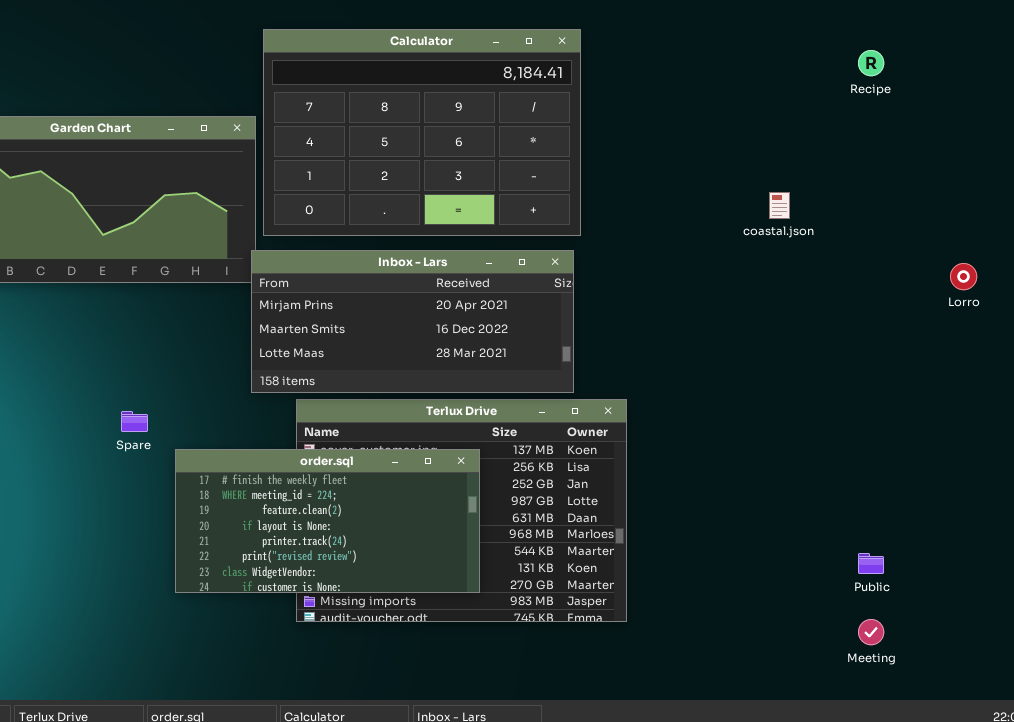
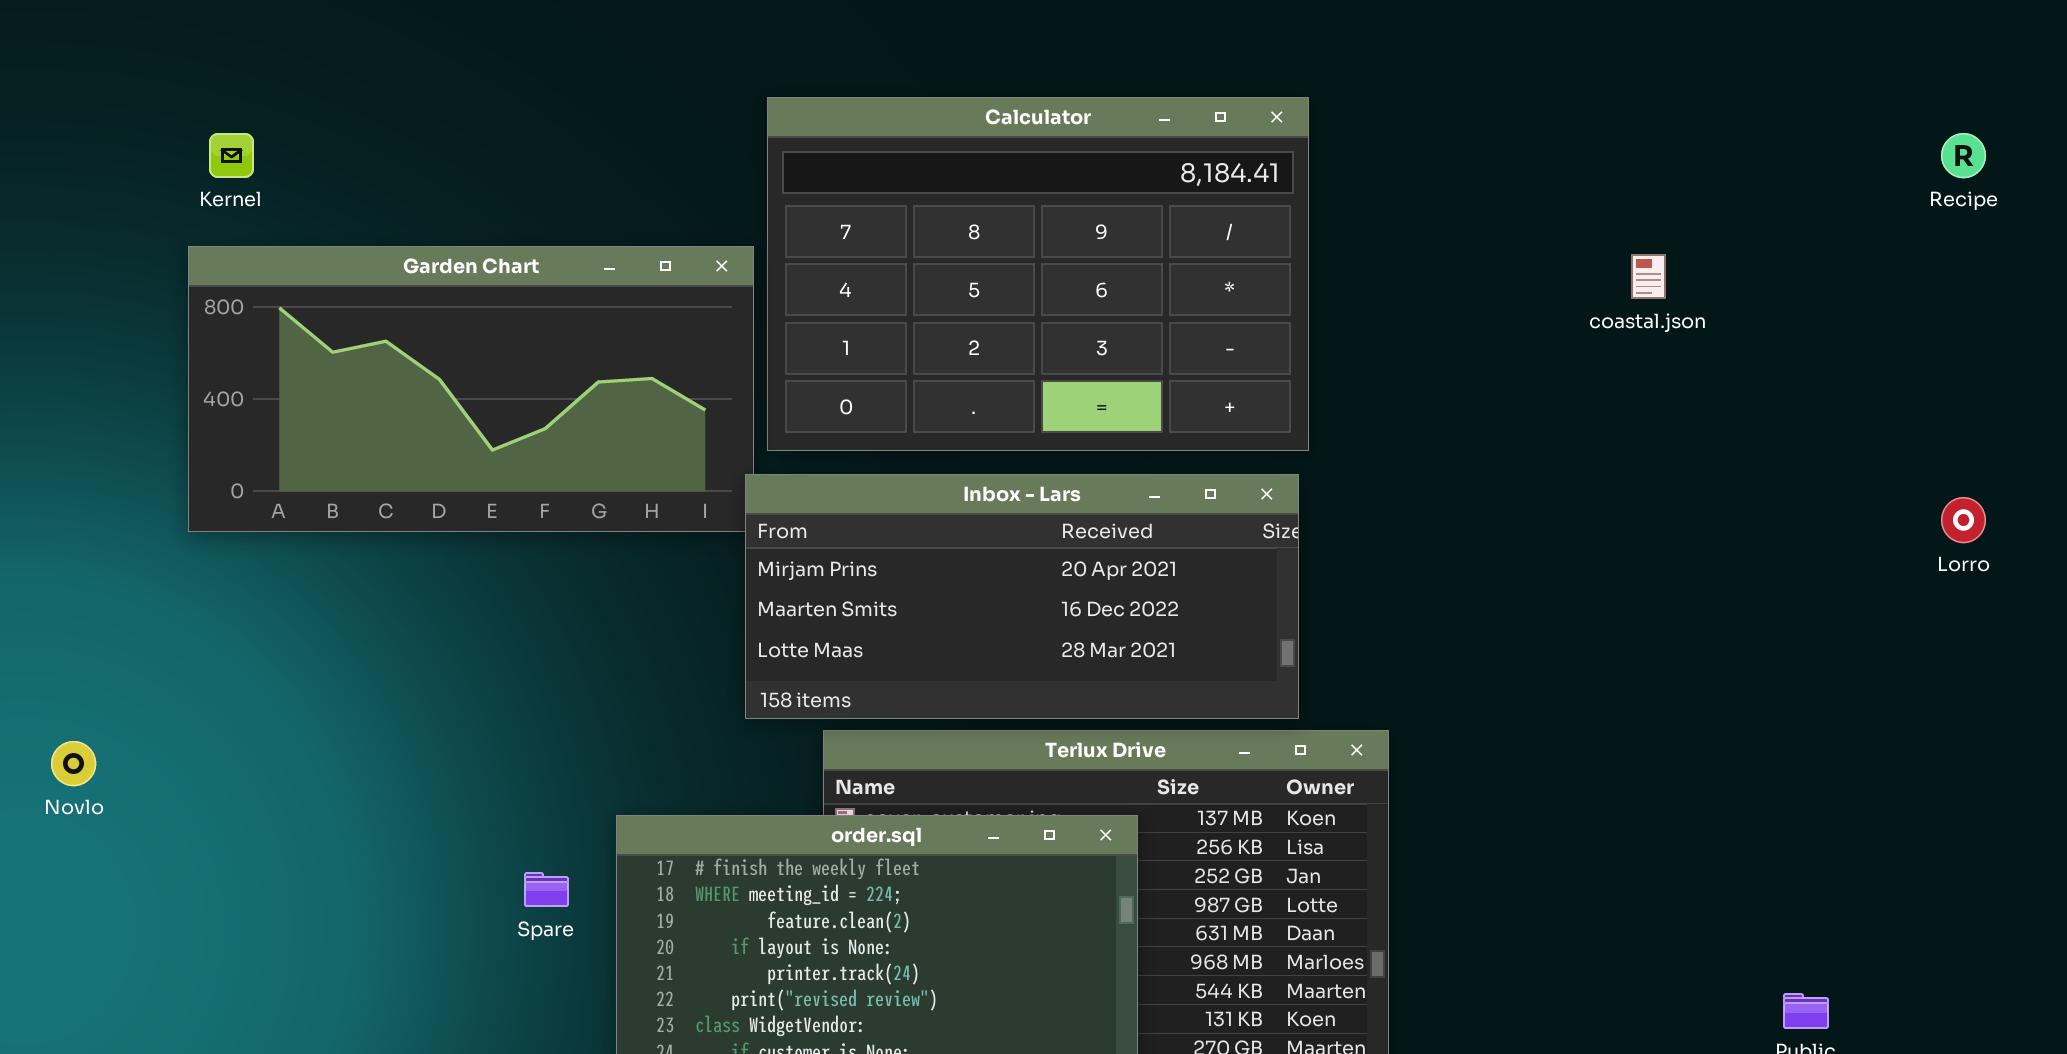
Recipe: [858,50,884,76] -> [1941,133,1986,178], moved
coastal.json: [769,192,790,219] -> [1631,254,1666,299], moved
Spare: [121,411,148,432] -> [524,872,569,907], moved

